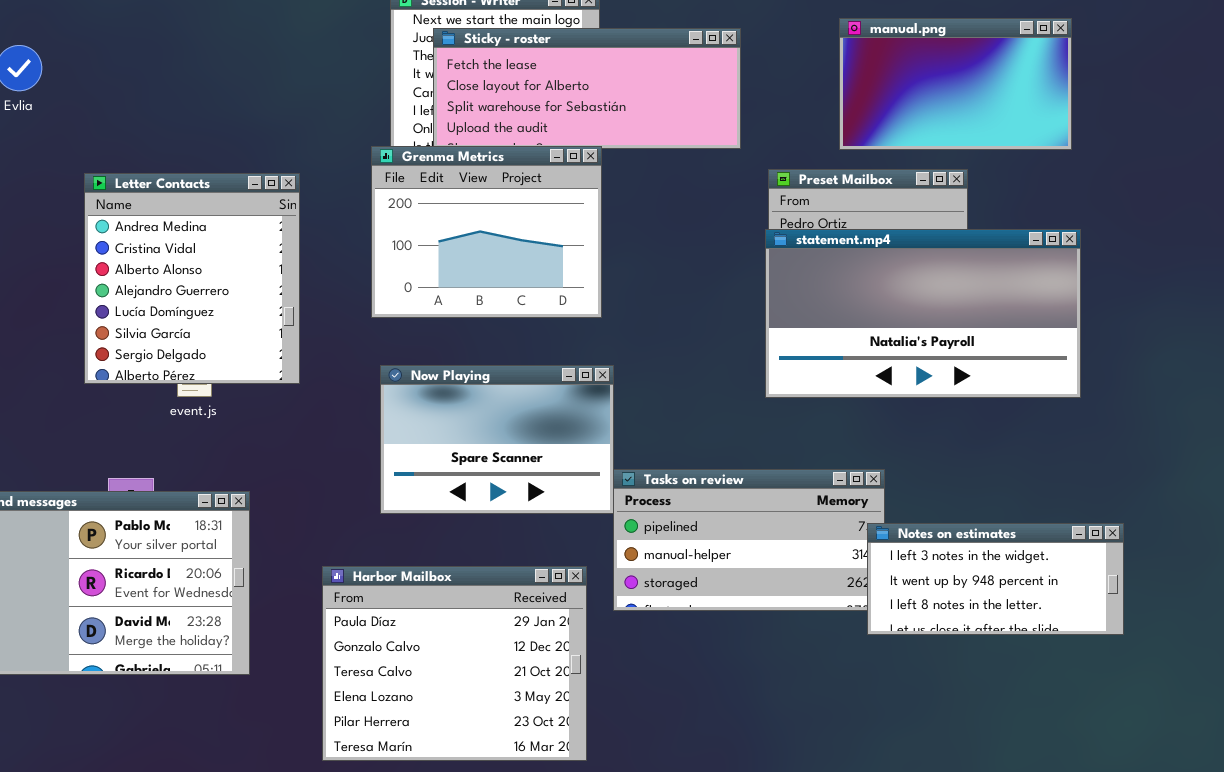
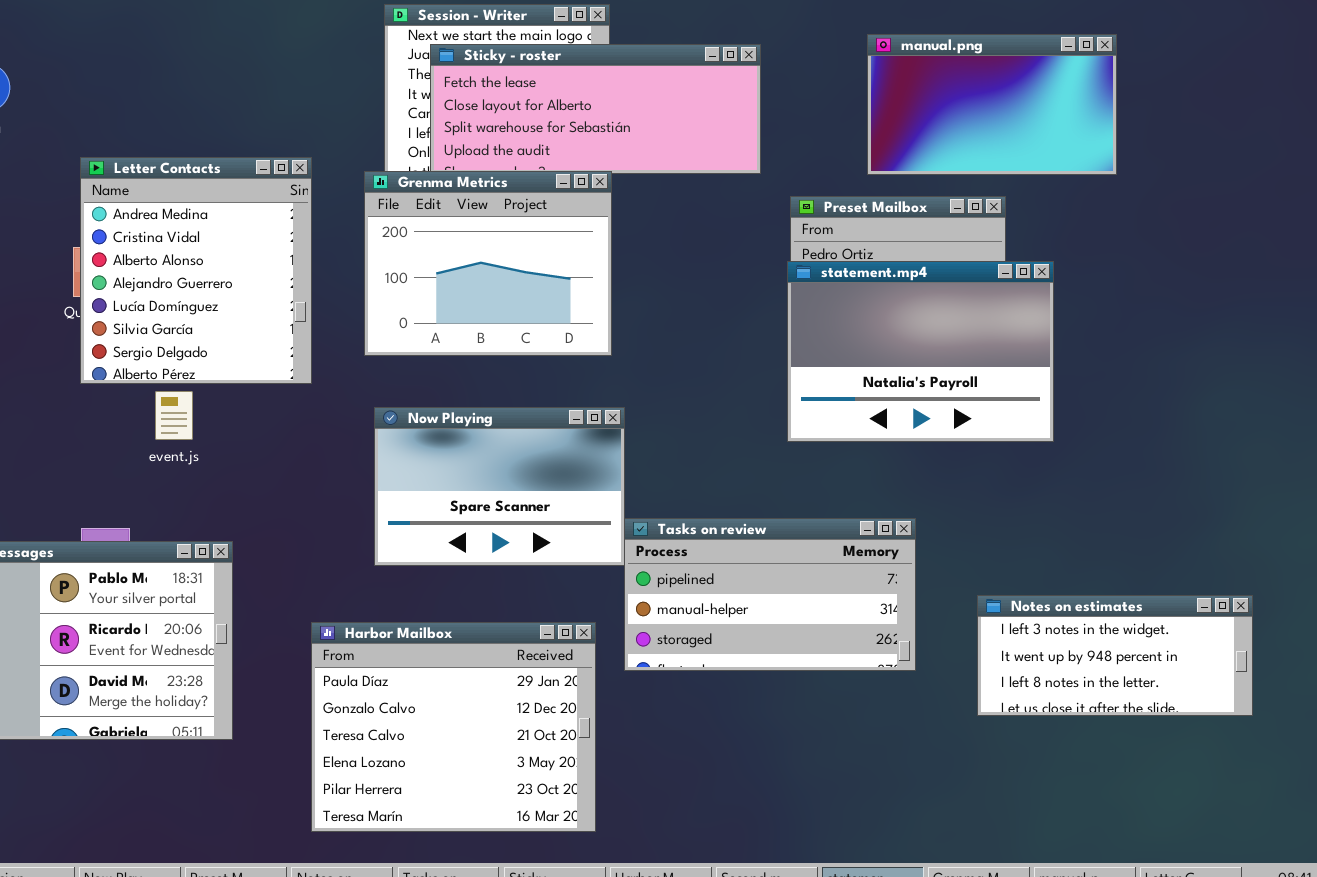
Letter Contacts: [84,173,300,384] -> [80,157,312,384], moved
statement.mp4: [765,229,1081,398] -> [787,261,1054,442], resized
Notes on estimates: [867,523,1124,635] -> [977,595,1253,716], moved

